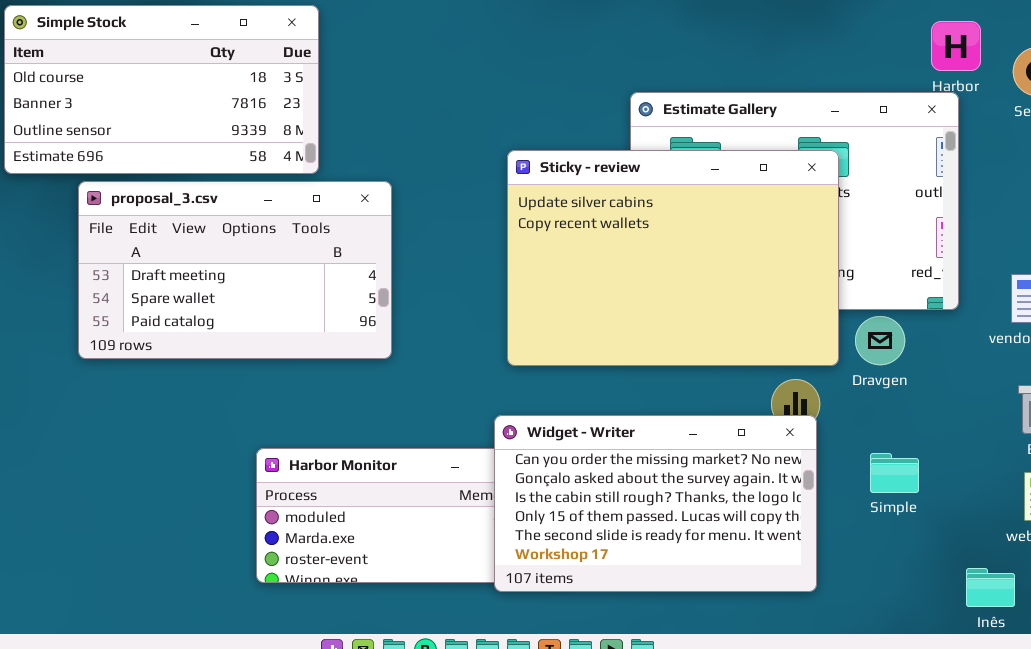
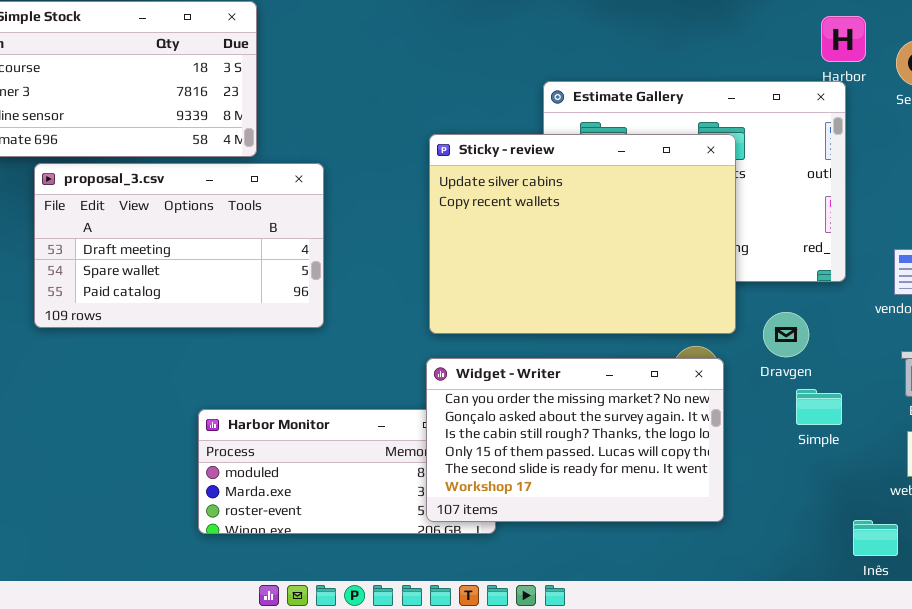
Dravgen: [855,316,905,365] -> [763,312,809,357], moved
Widget - Writer: [494,415,817,592] -> [426,358,724,522], moved
Simple: [870,453,919,493] -> [796,389,842,425], moved

